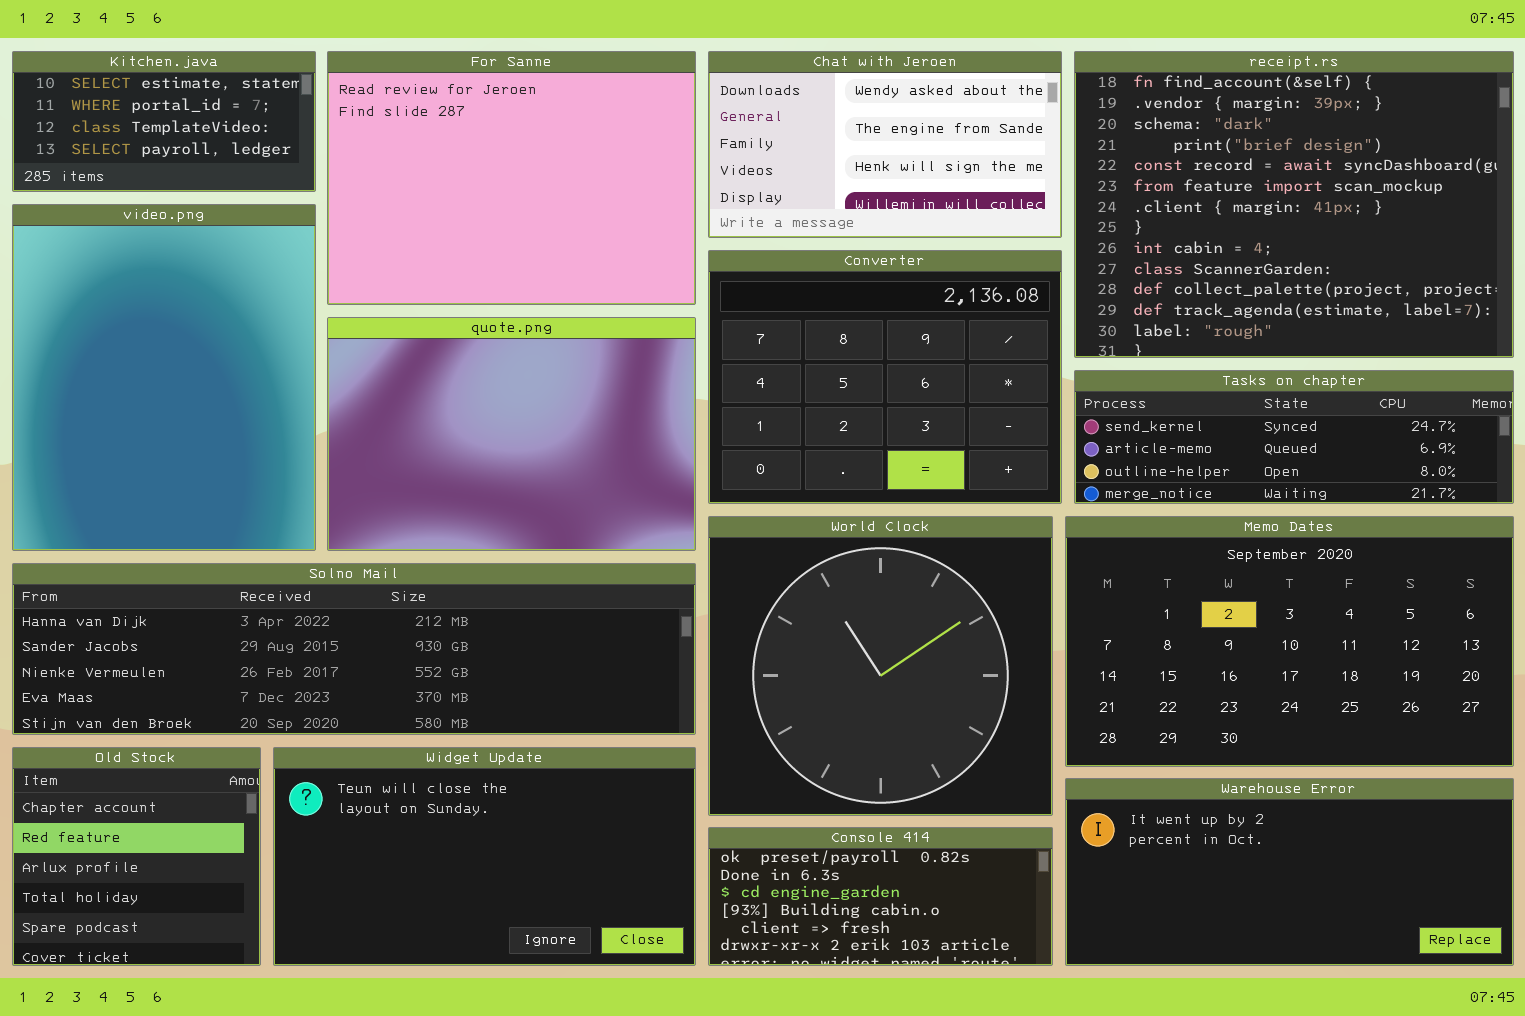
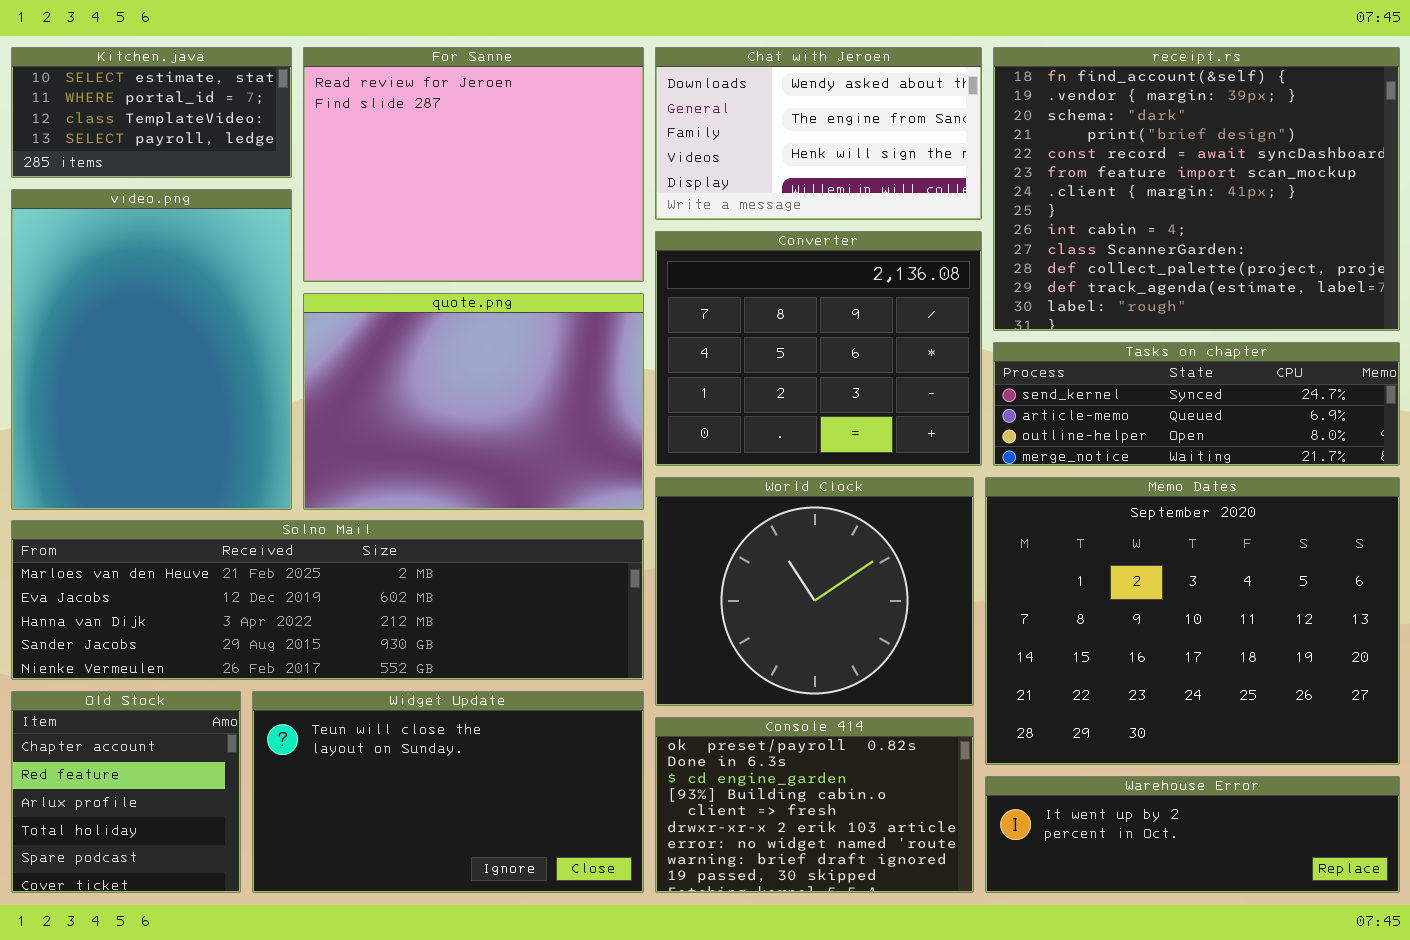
World Clock: [708,516,1053,816] -> [655,477,974,706], resized
Memo Dates: [1065,516,1514,767] -> [985,477,1400,765], resized
Solno Mail: [12,563,696,735] -> [11,520,644,680], scrolled up 2 rows
Warehouse Error: [1065,778,1514,966] -> [985,776,1400,893], resized
Console 414: [708,827,1053,966] -> [655,717,974,893], resized

